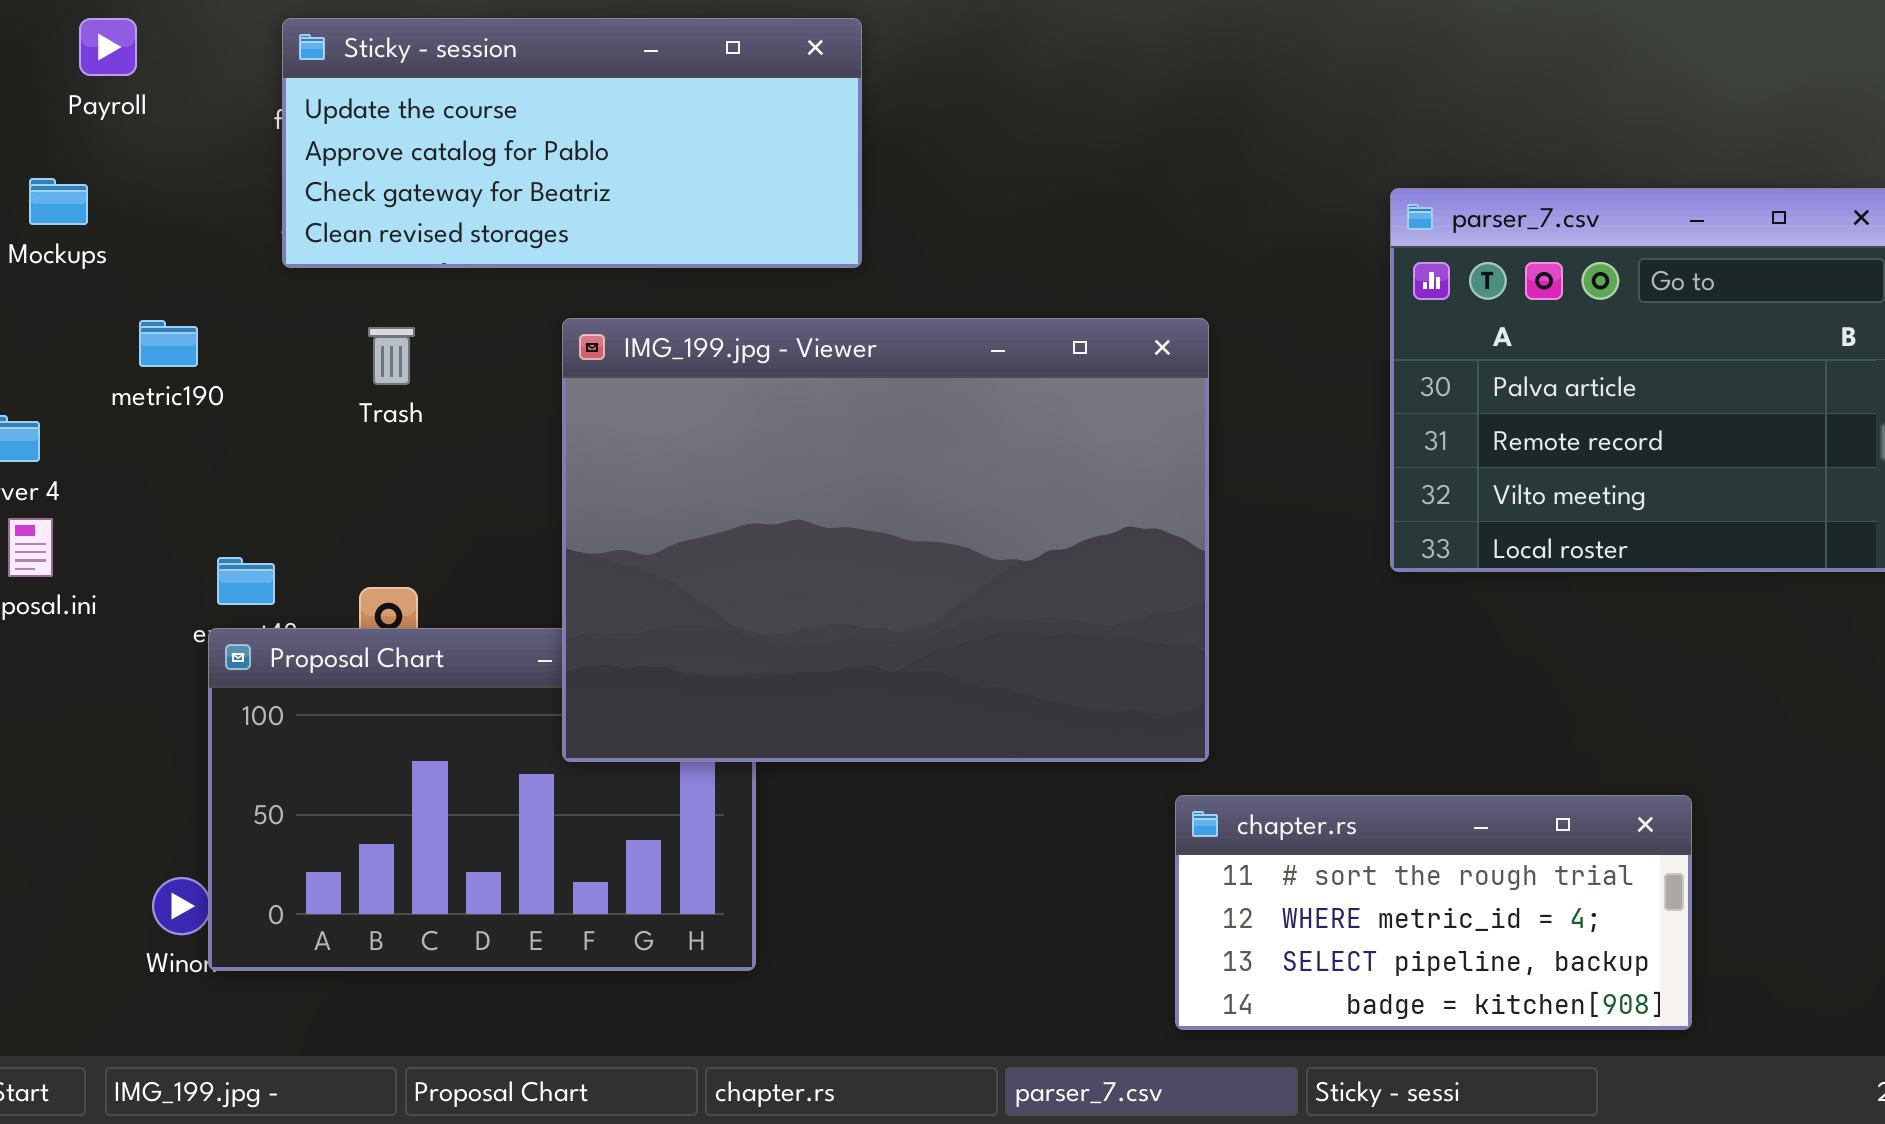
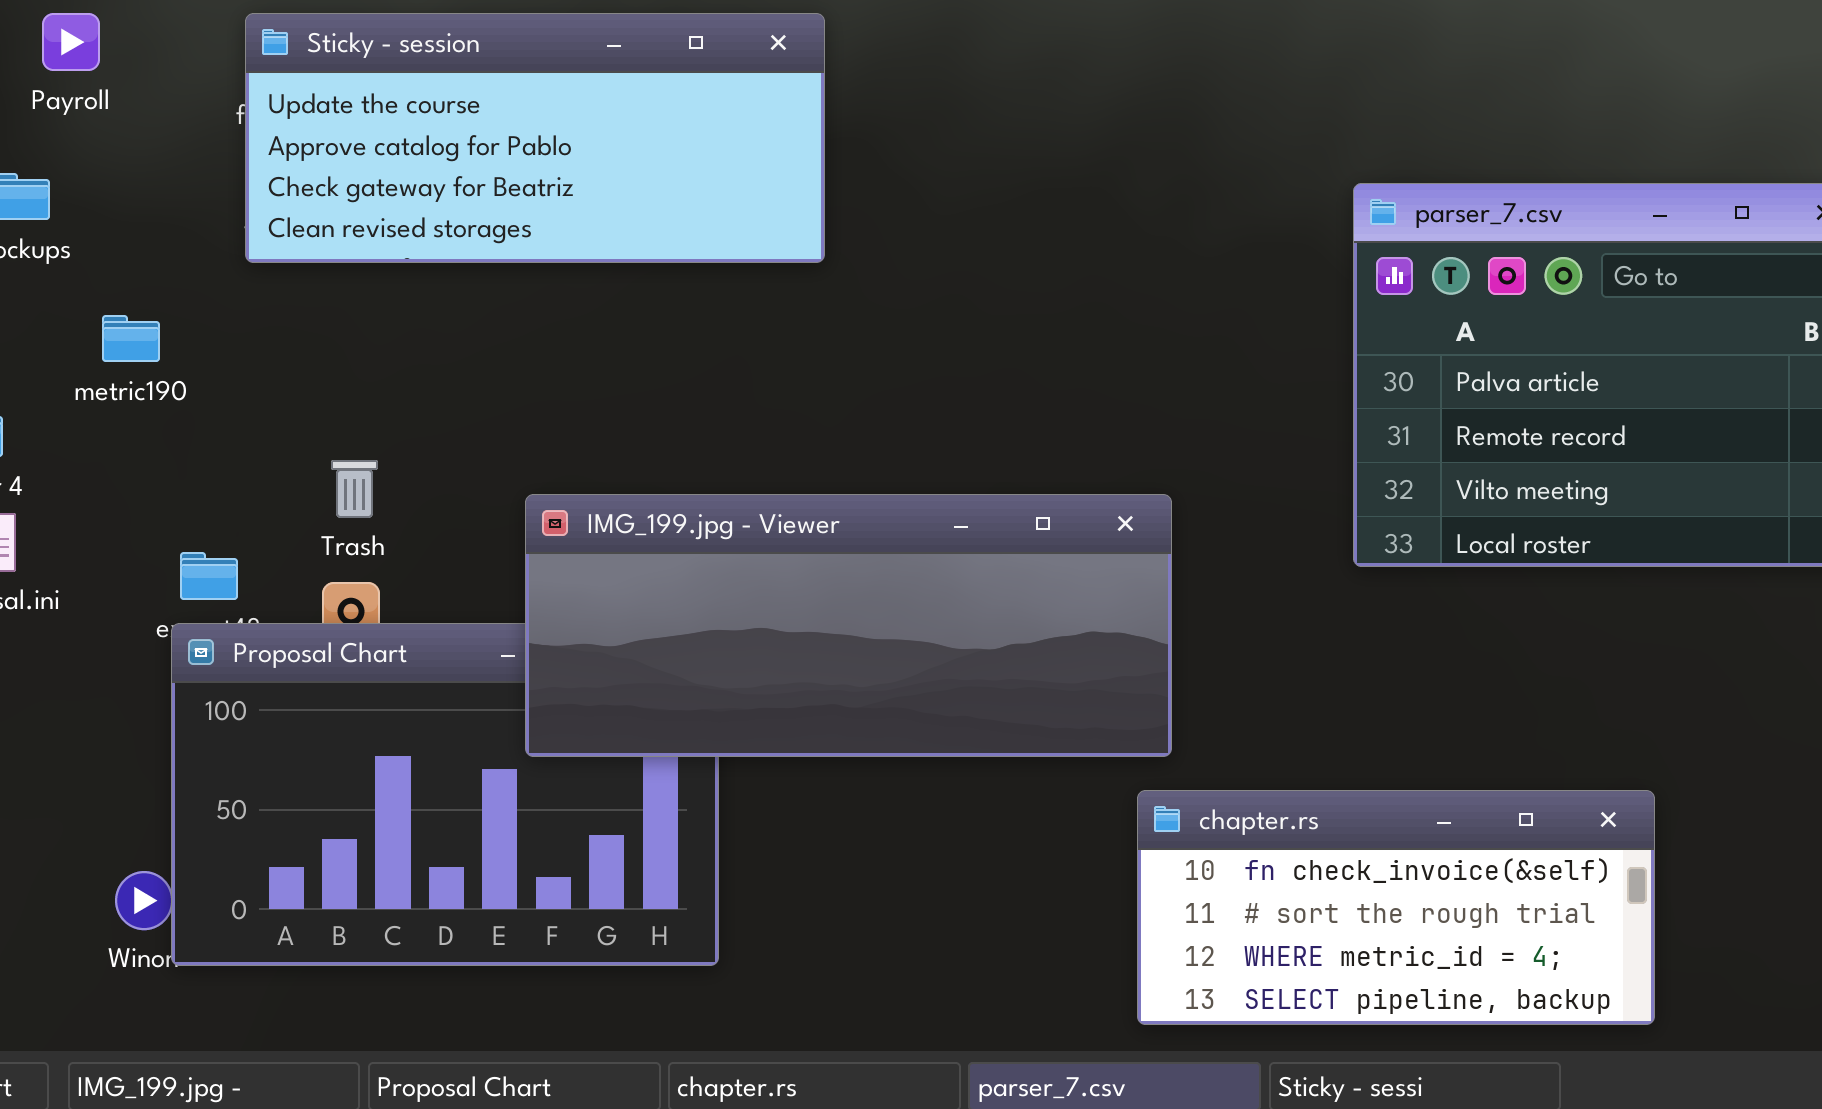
IMG_199.jpg - Viewer: [562,318,1209,762] -> [525,494,1172,757], resized
Trash: [368,327,415,385] -> [331,460,378,518], moved
chapter.rs: [1175,795,1692,1030] -> [1137,790,1655,1025], scrolled up 1 row

